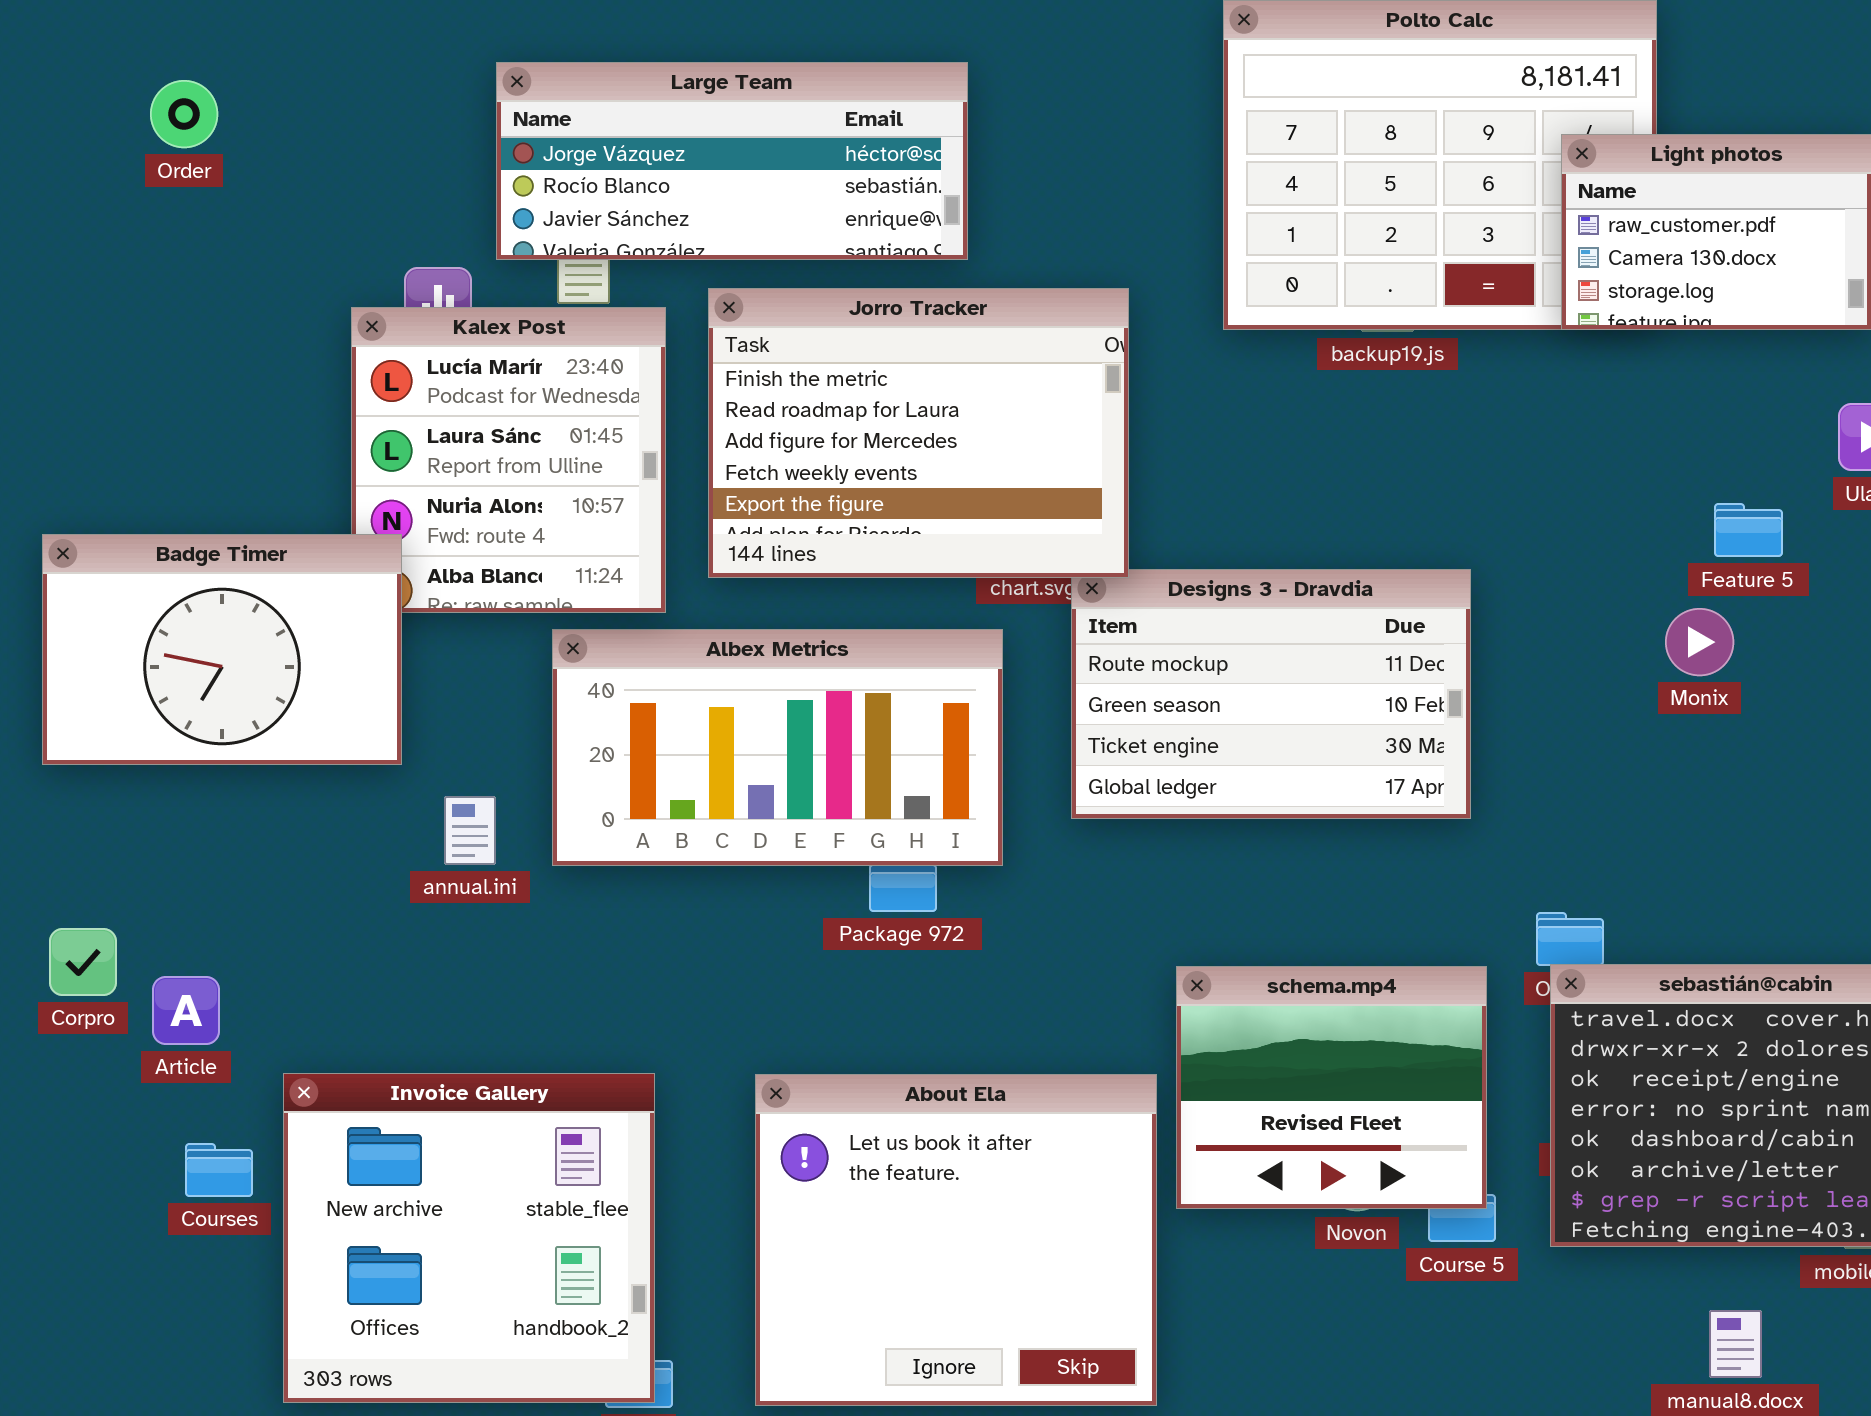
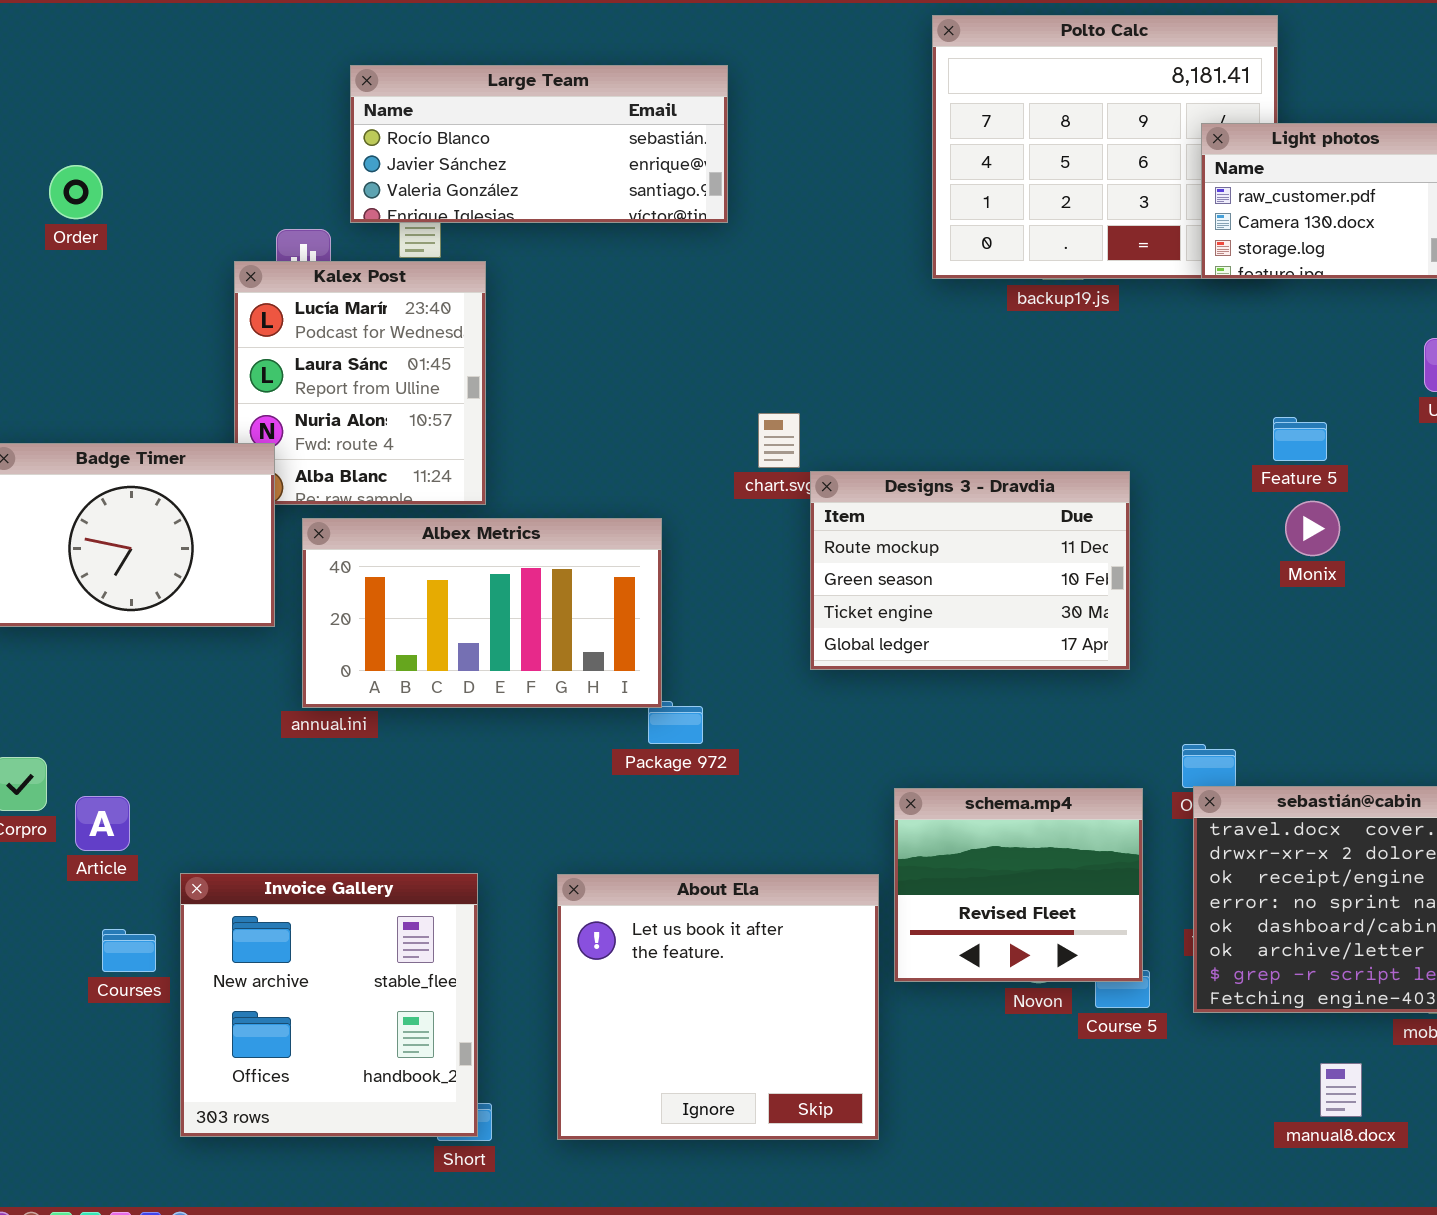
Large Team: [496,62,968,260] -> [350,65,728,223], scrolled down 1 row
Order: [150,80,218,148] -> [49,165,103,219], moved
Jorro Tracker: [708,288,1129,578] -> none, closed
Feature 5: [1714,503,1783,557] -> [1273,417,1327,461], moved
Albex Metrics: [552,629,1003,866] -> [302,518,662,708], moved

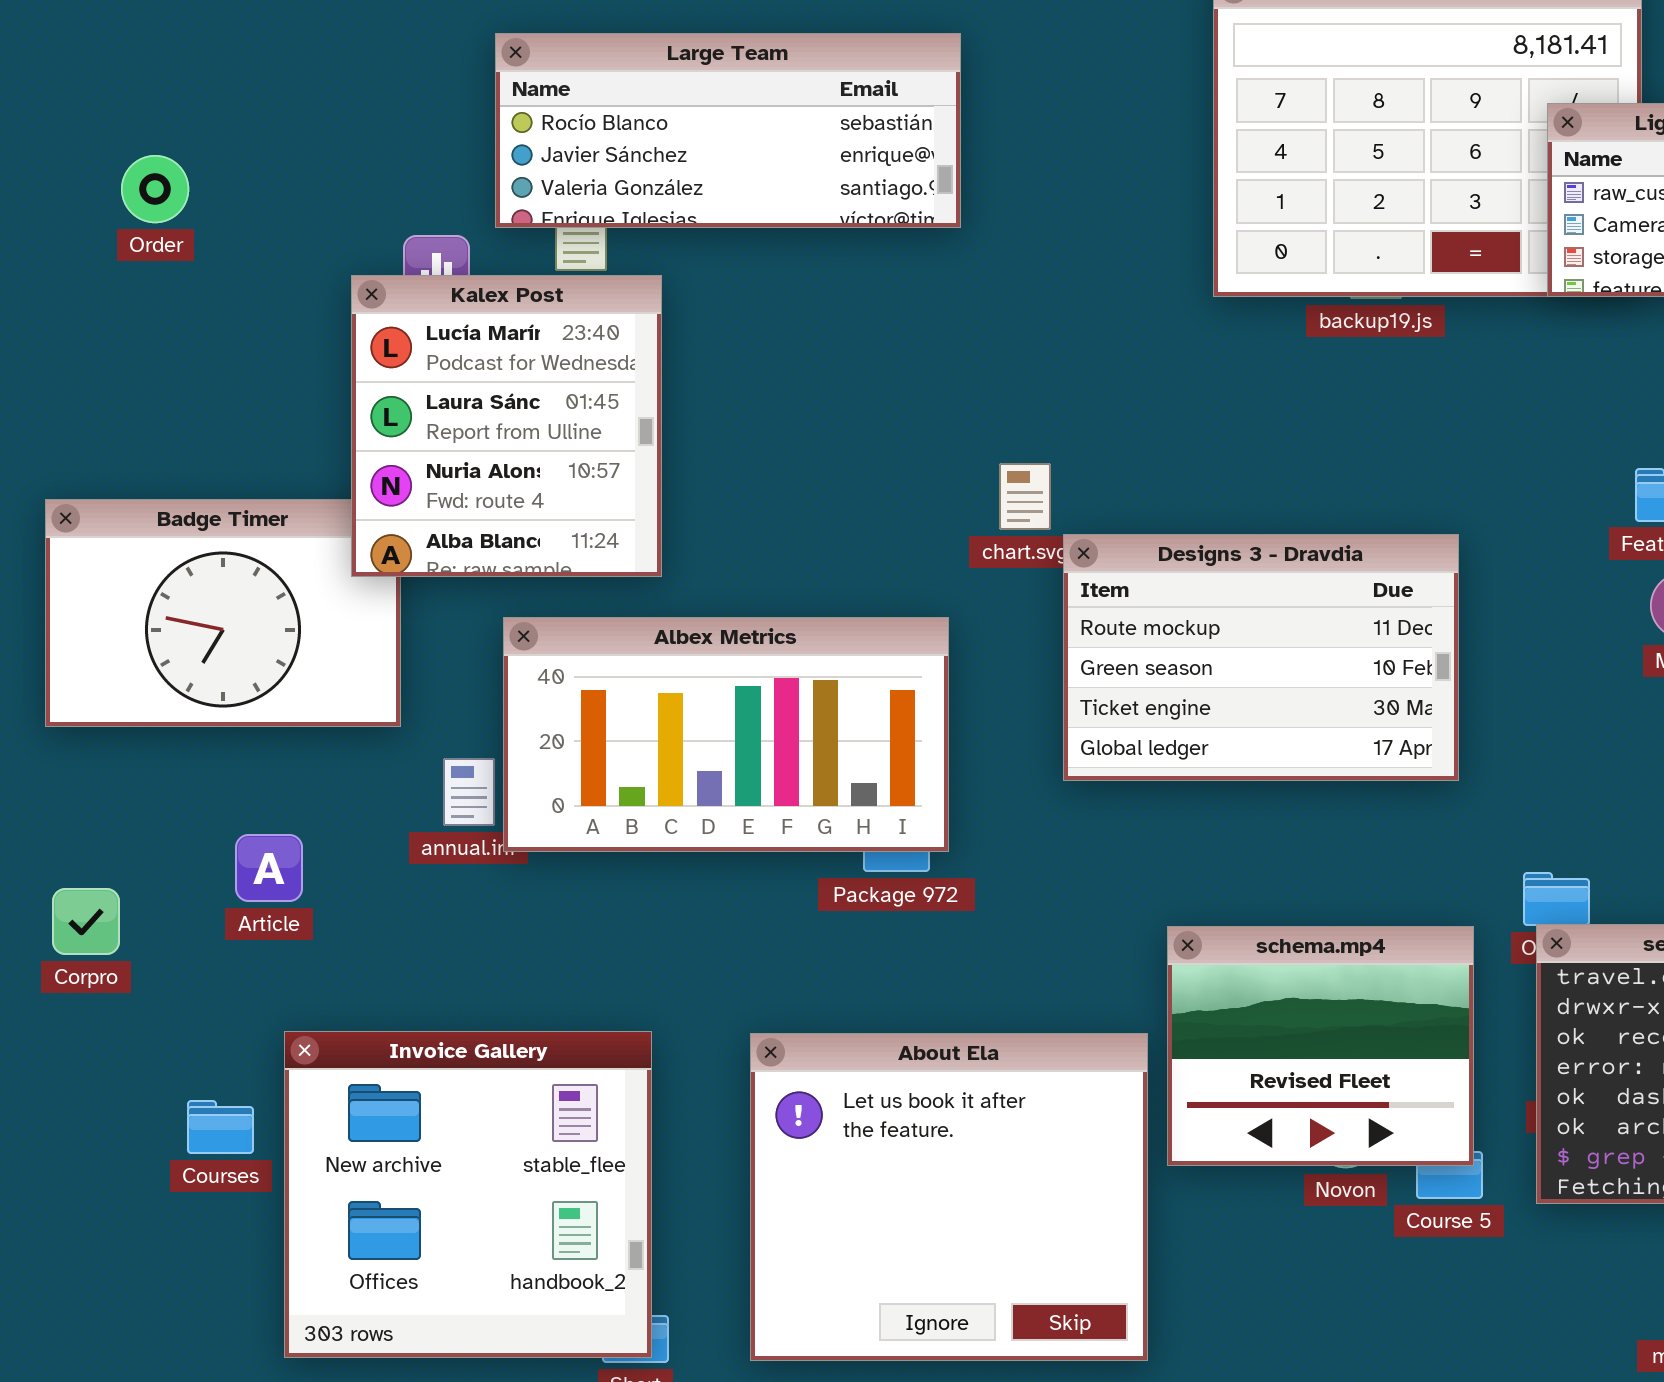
Kalex Post: [234,261,486,505] -> [351,275,662,577], raised
Albex Metrics: [302,518,662,708] -> [503,617,949,852], moved
Article: [75,796,130,851] -> [235,834,303,902], moved

